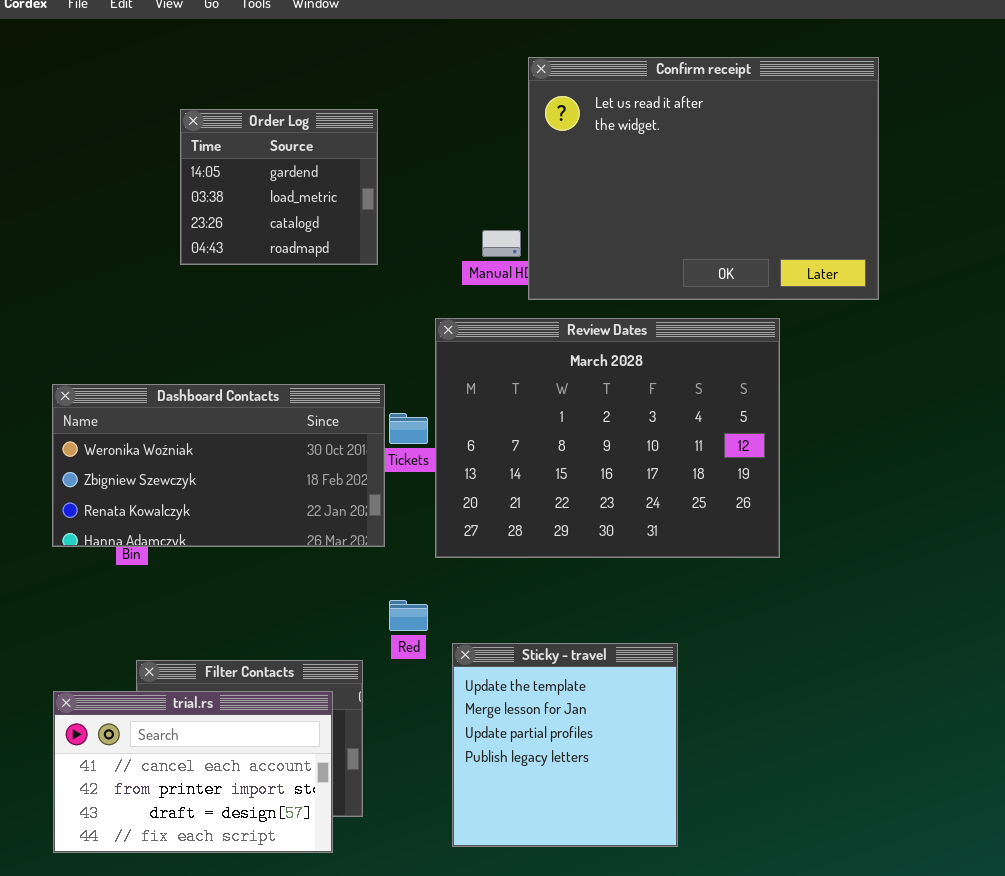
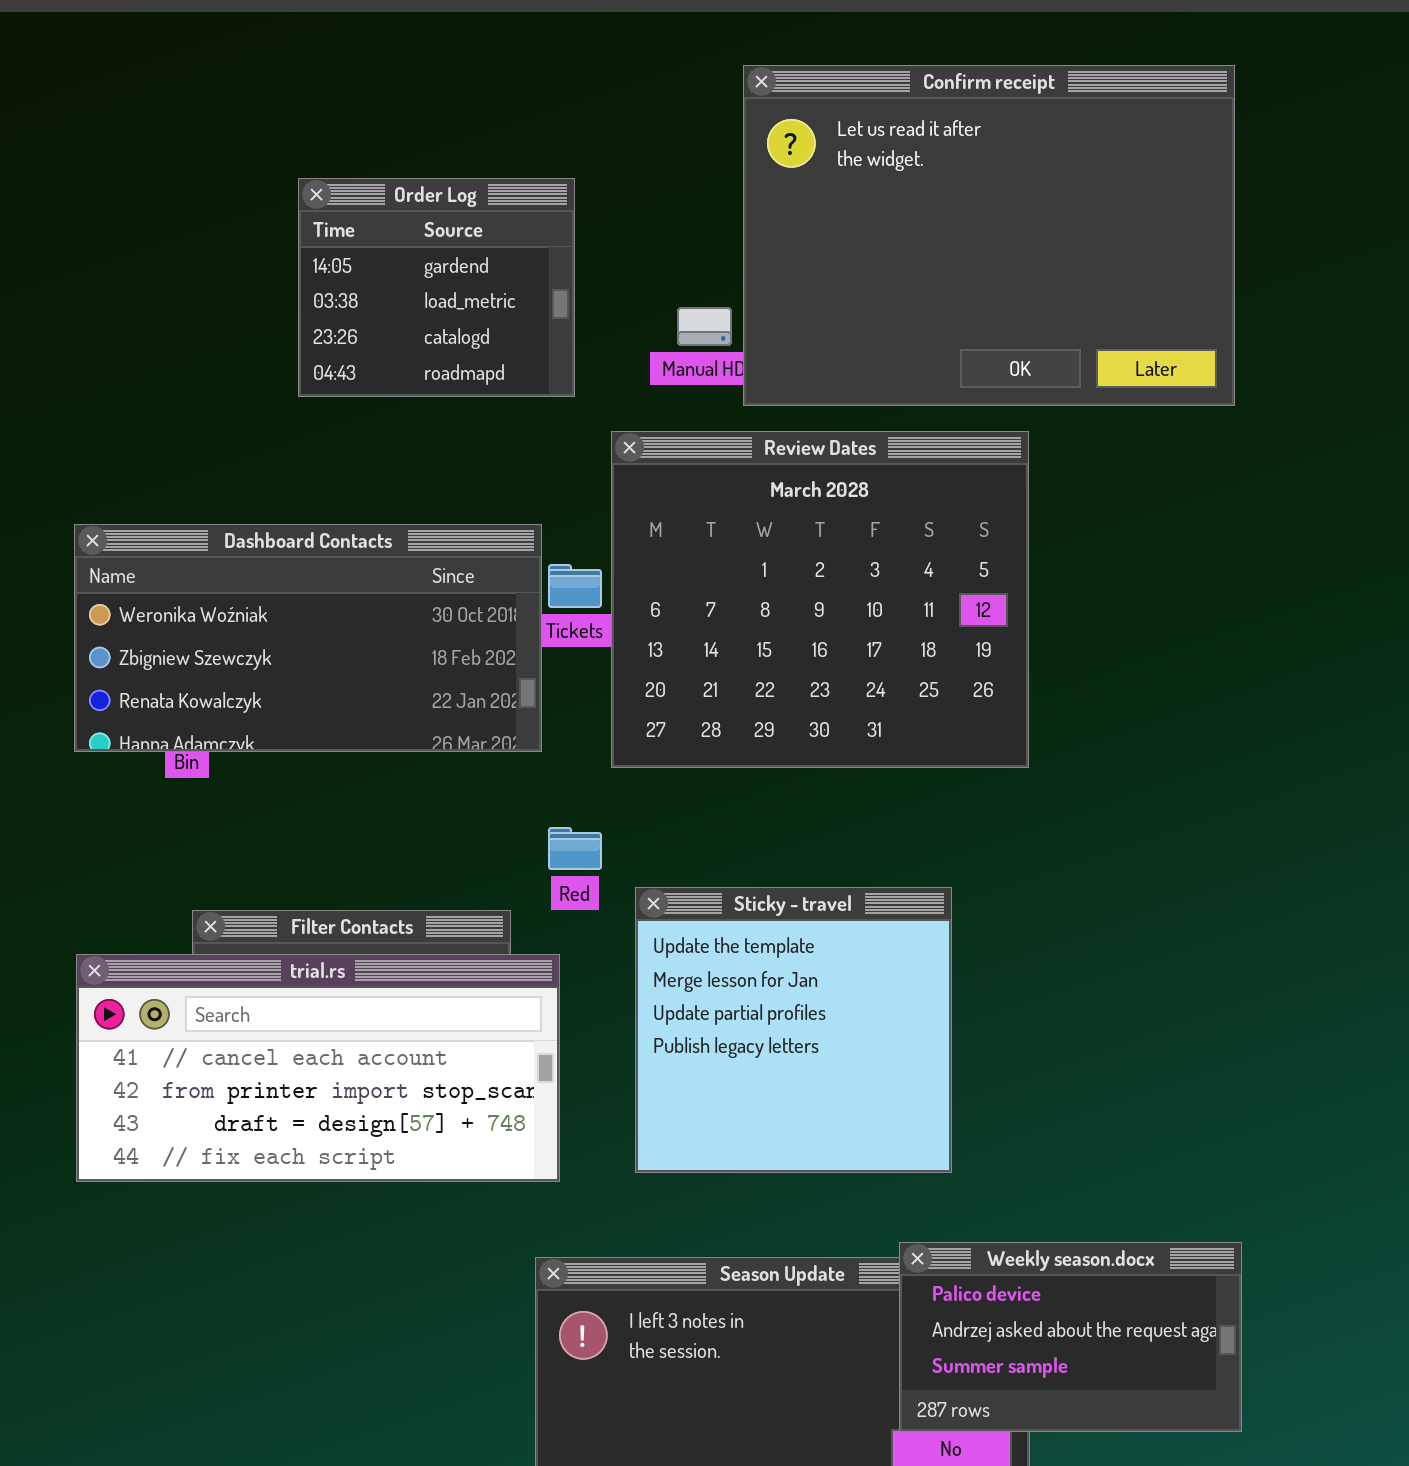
Order Log: [180,109,378,265] -> [298,178,575,397], moved
Review Dates: [435,318,780,558] -> [611,431,1029,768], resized
trial.rs: [53,691,333,853] -> [76,954,560,1182], resized

